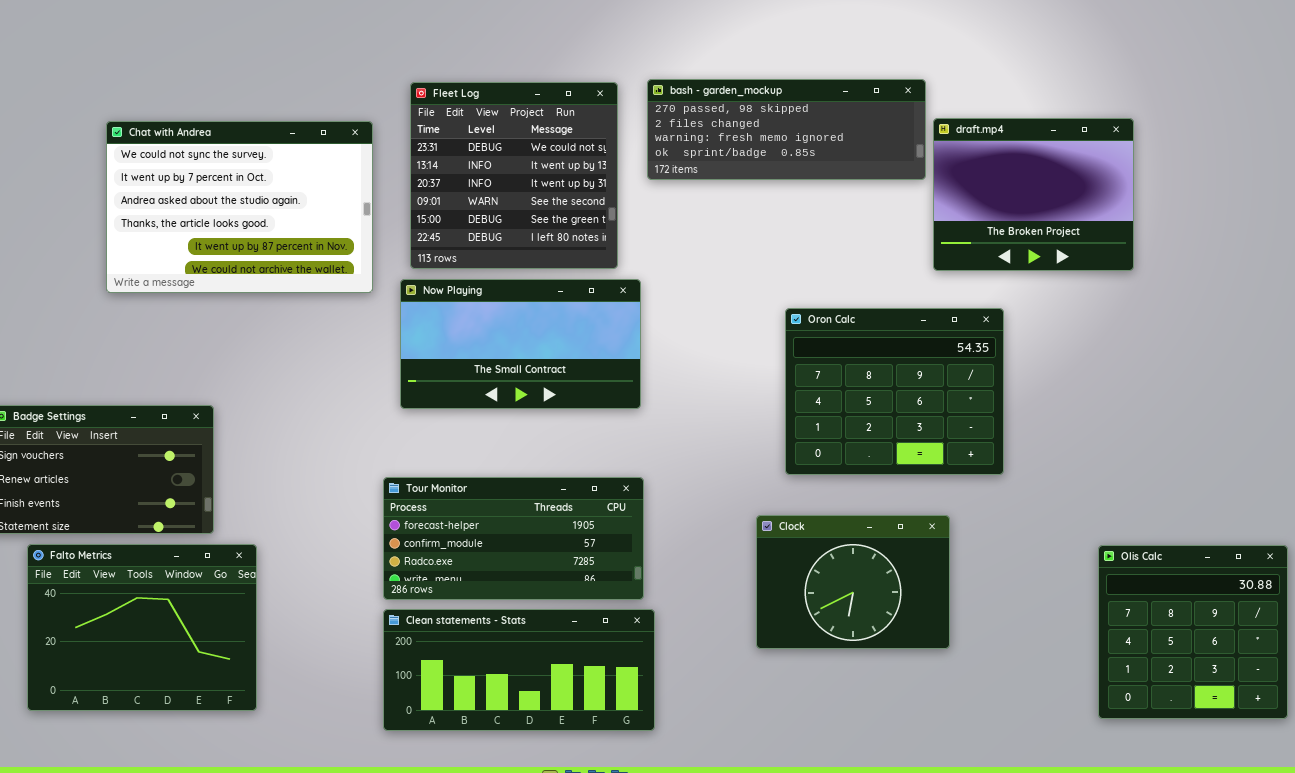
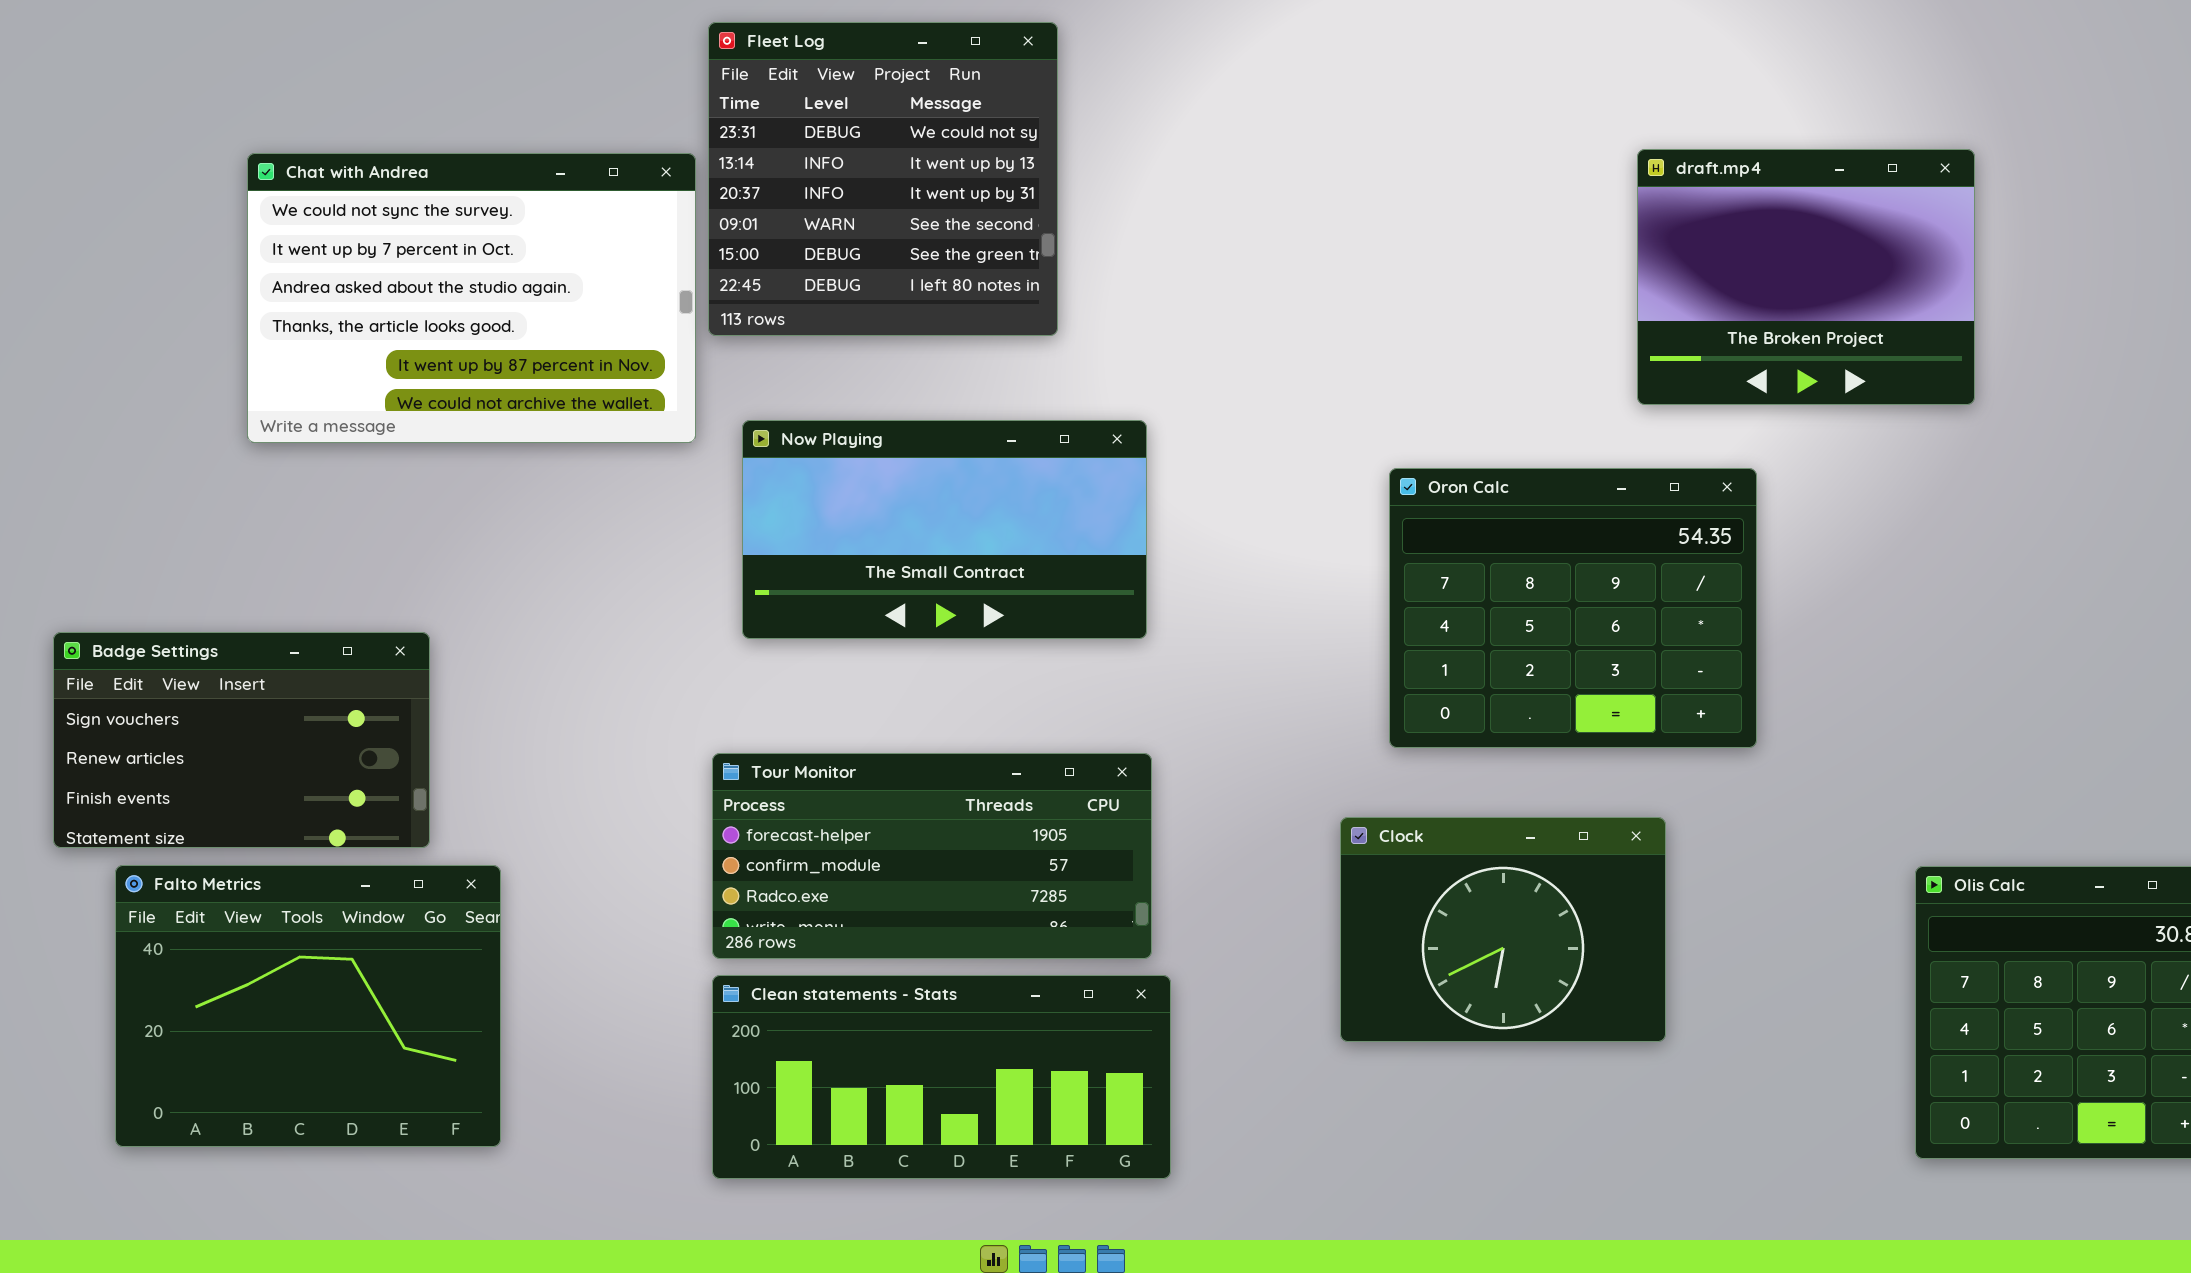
bash - garden_mockup: [647,79,926,180] -> none, closed
Fleet Log: [410,82,618,269] -> [708,22,1058,336], moved

